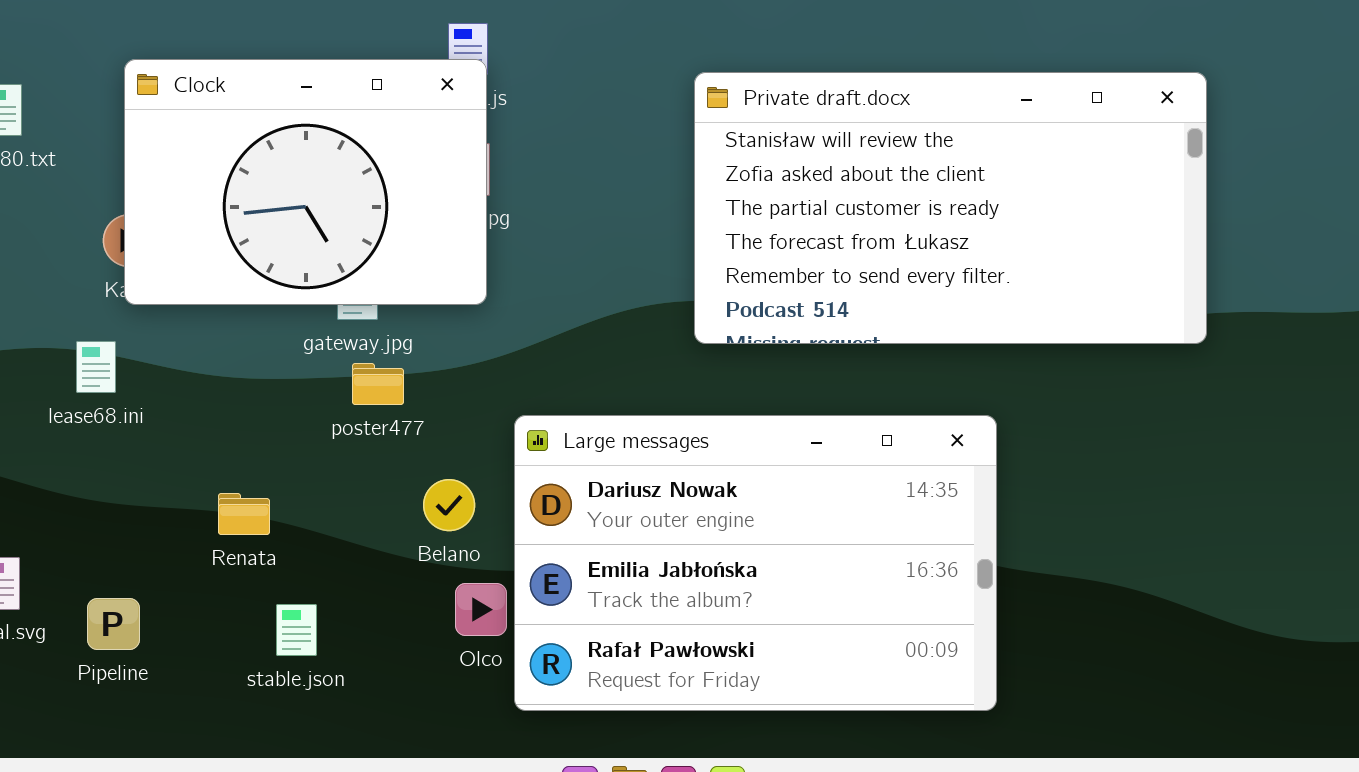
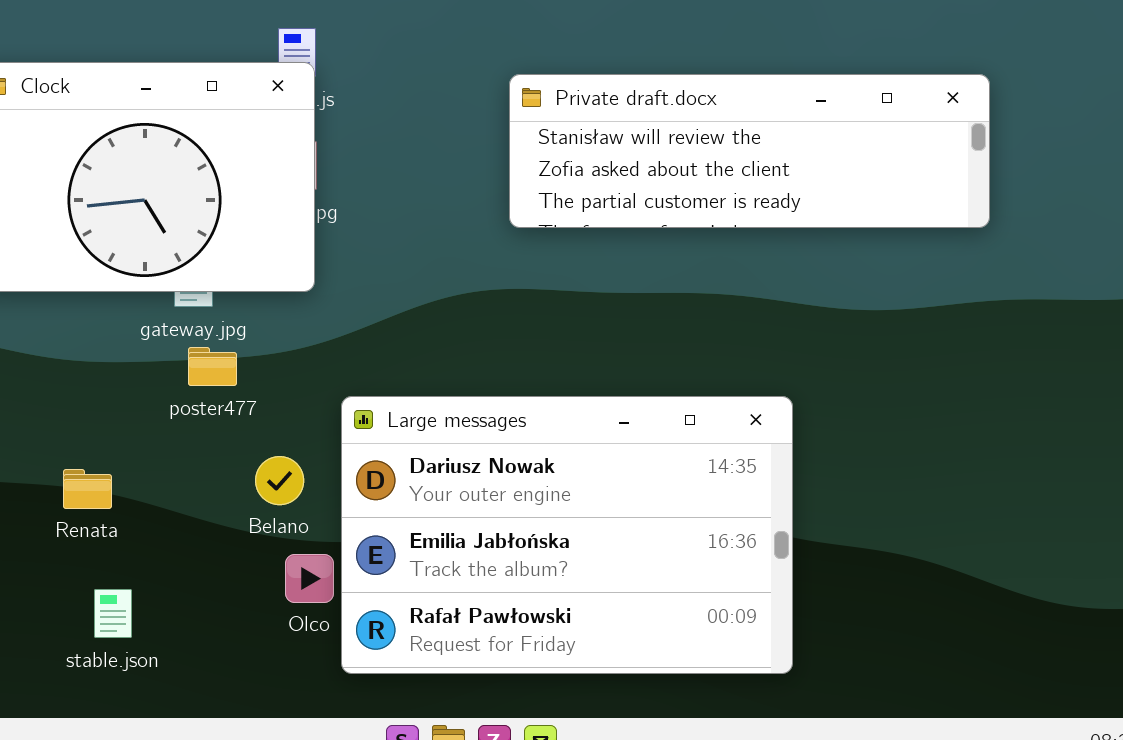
Private draft.docx: [694,72,1207,344] -> [509,74,990,228], resized
stable.json: [276,604,317,656] -> [94,589,132,638], moved

